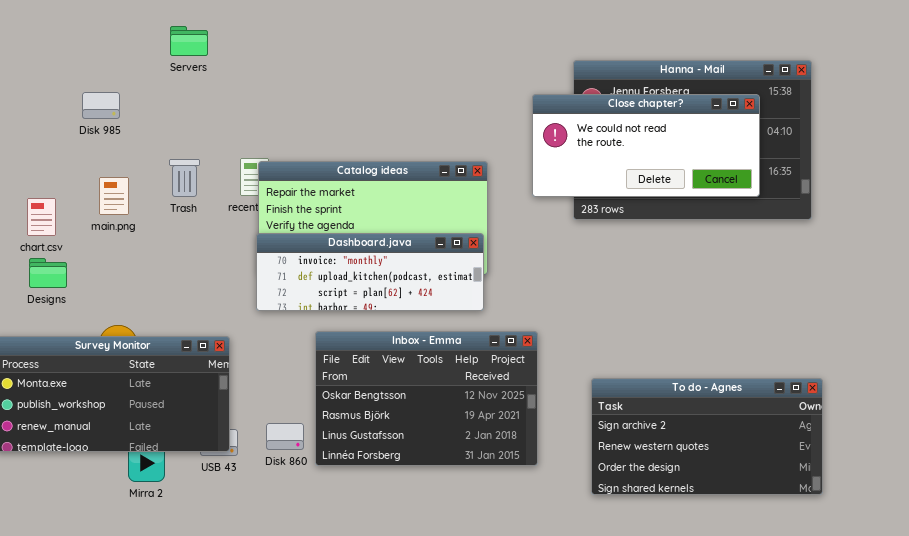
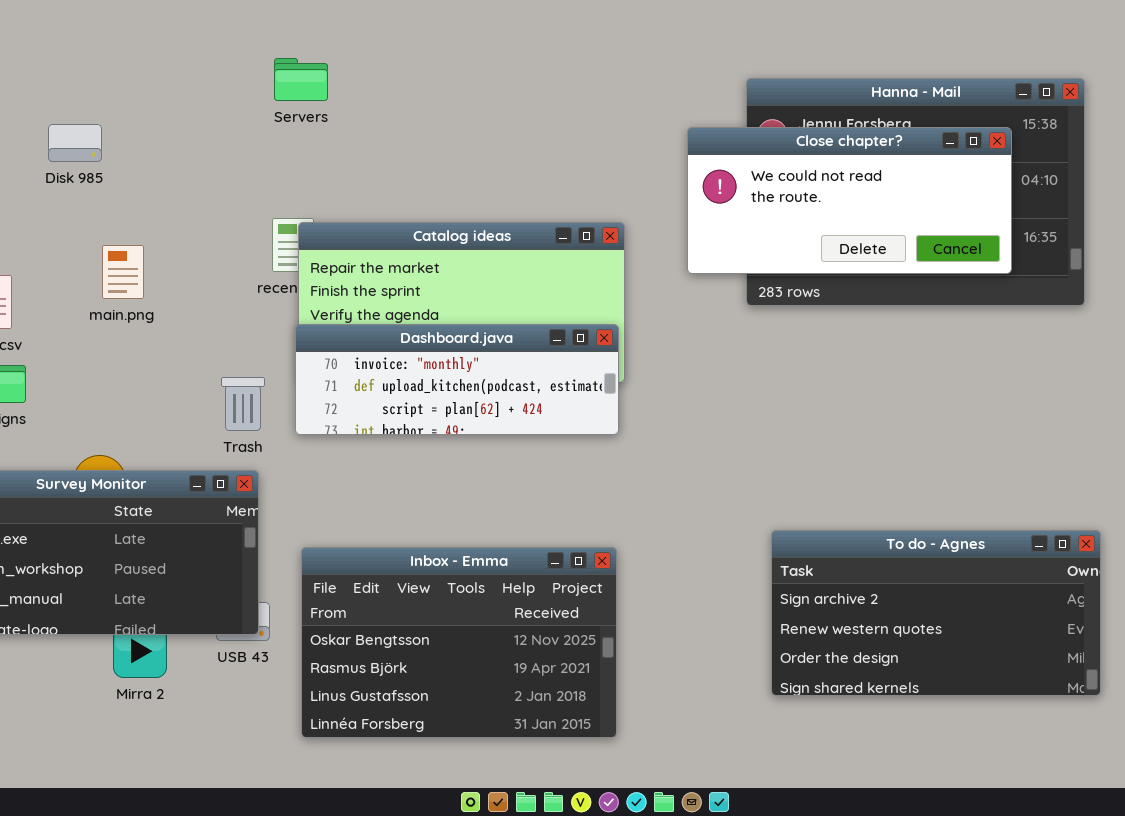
Servers: [170,26,208,56] -> [274,58,328,101], moved
Trash: [169,159,200,197] -> [221,377,265,431], moved
main.png: [99,177,129,215] -> [102,245,144,299], moved
Inbox - Emma: [315,331,538,466] -> [301,547,617,738], moved

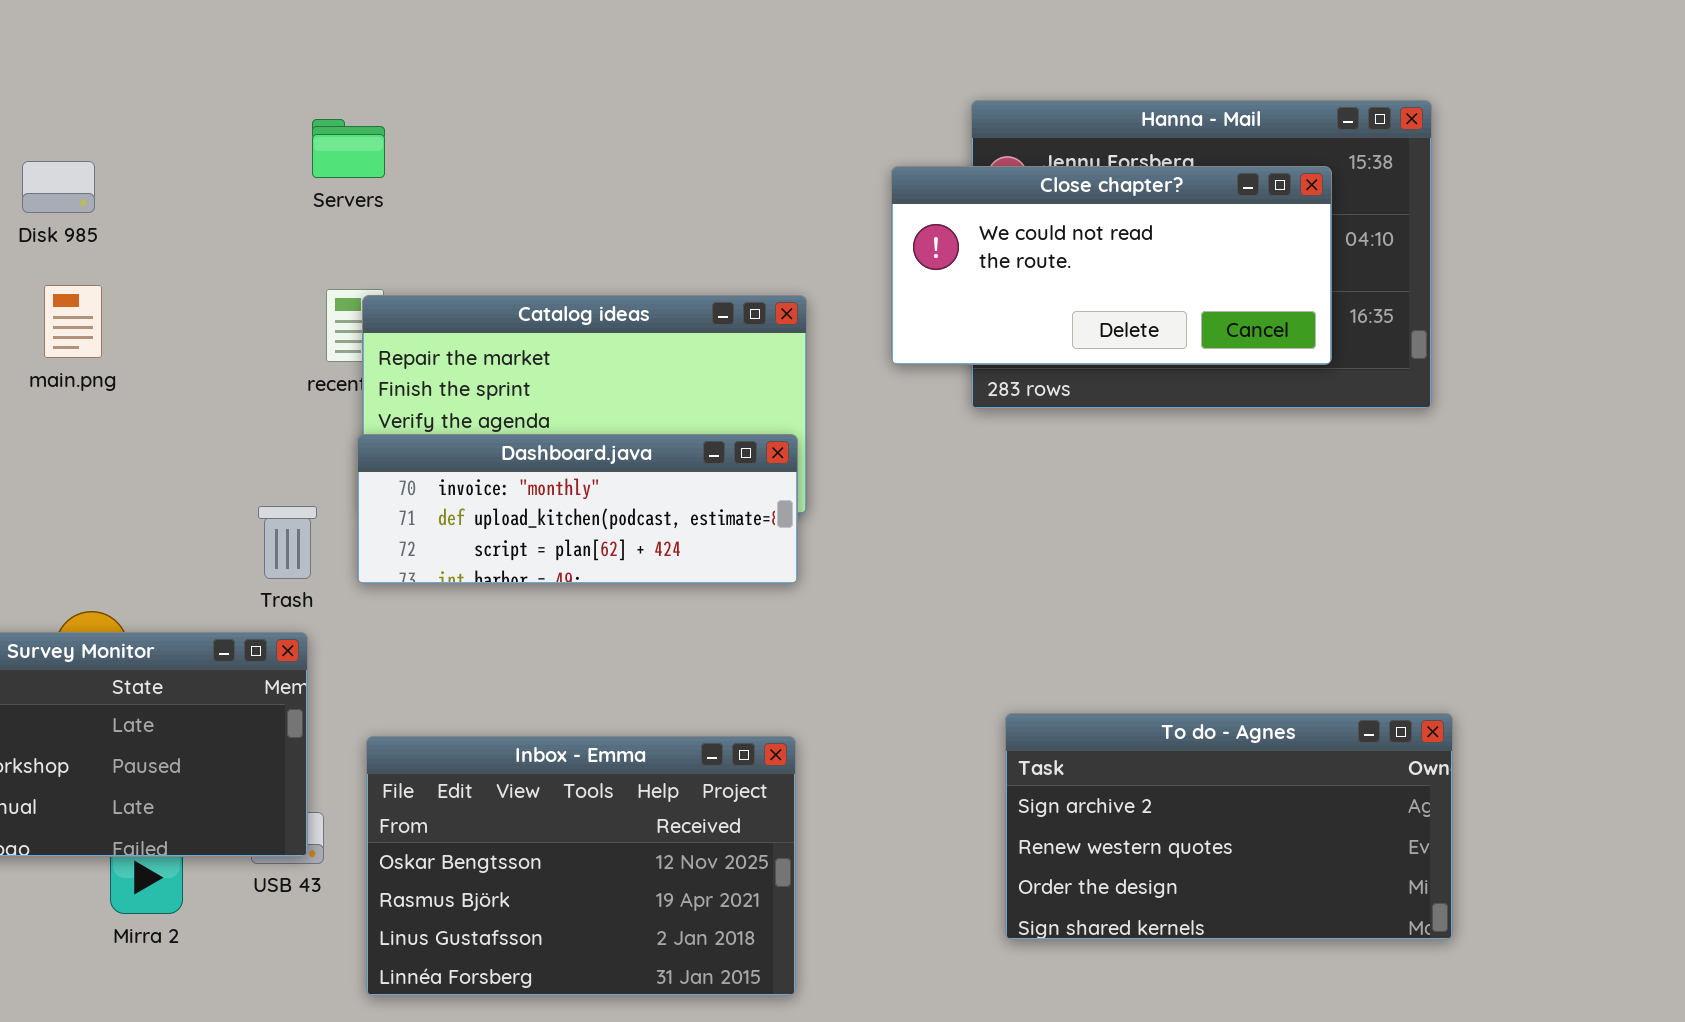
Servers: [274,58,328,101] -> [312,119,385,178], moved
main.png: [102,245,144,299] -> [44,285,102,358], moved

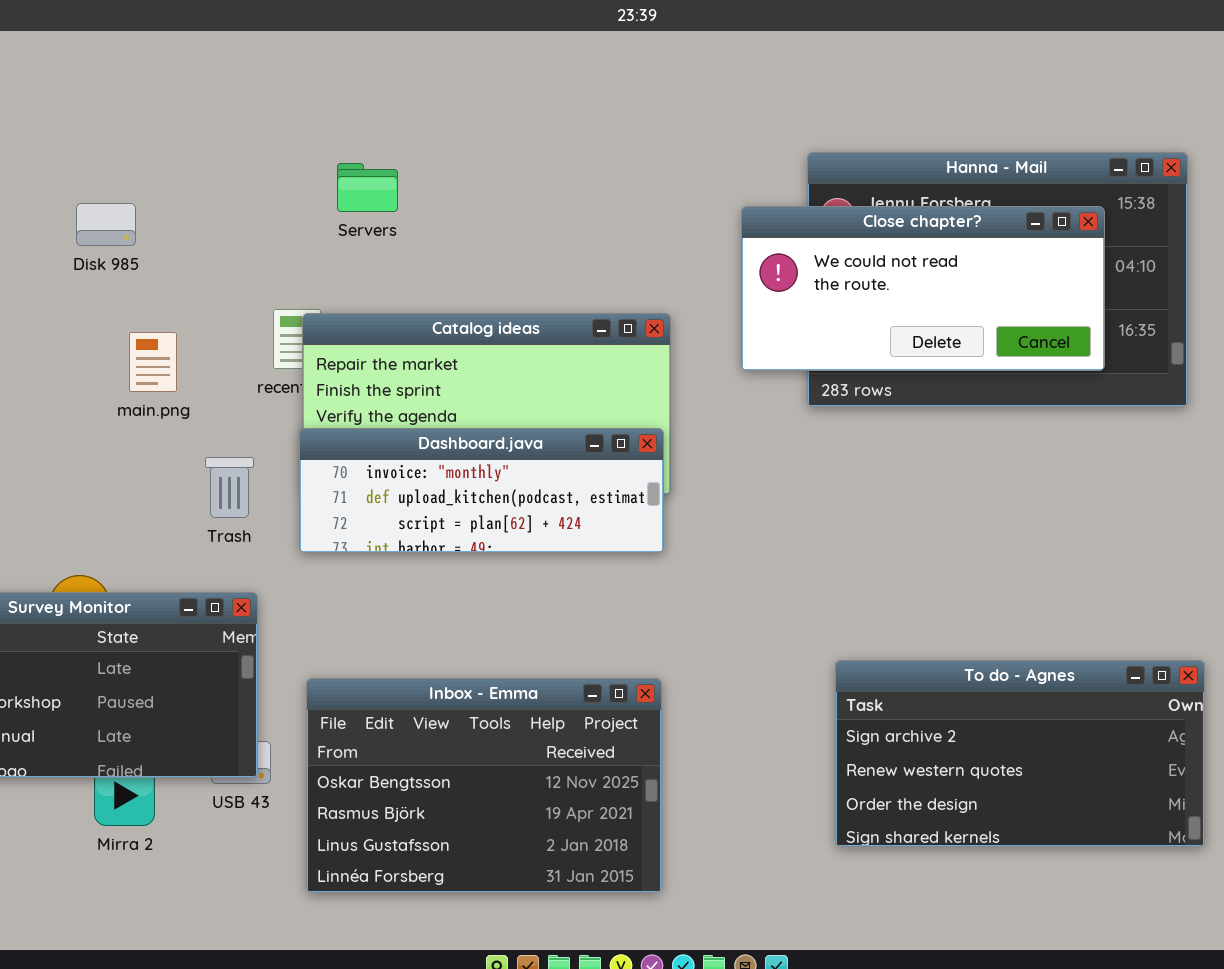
Servers: [312,119,385,178] -> [337,163,398,212], moved
Disk 985: [22,161,95,213] -> [76,203,136,246], moved
main.png: [44,285,102,358] -> [129,332,177,392], moved
Trash: [258,506,317,579] -> [205,457,254,518], moved

